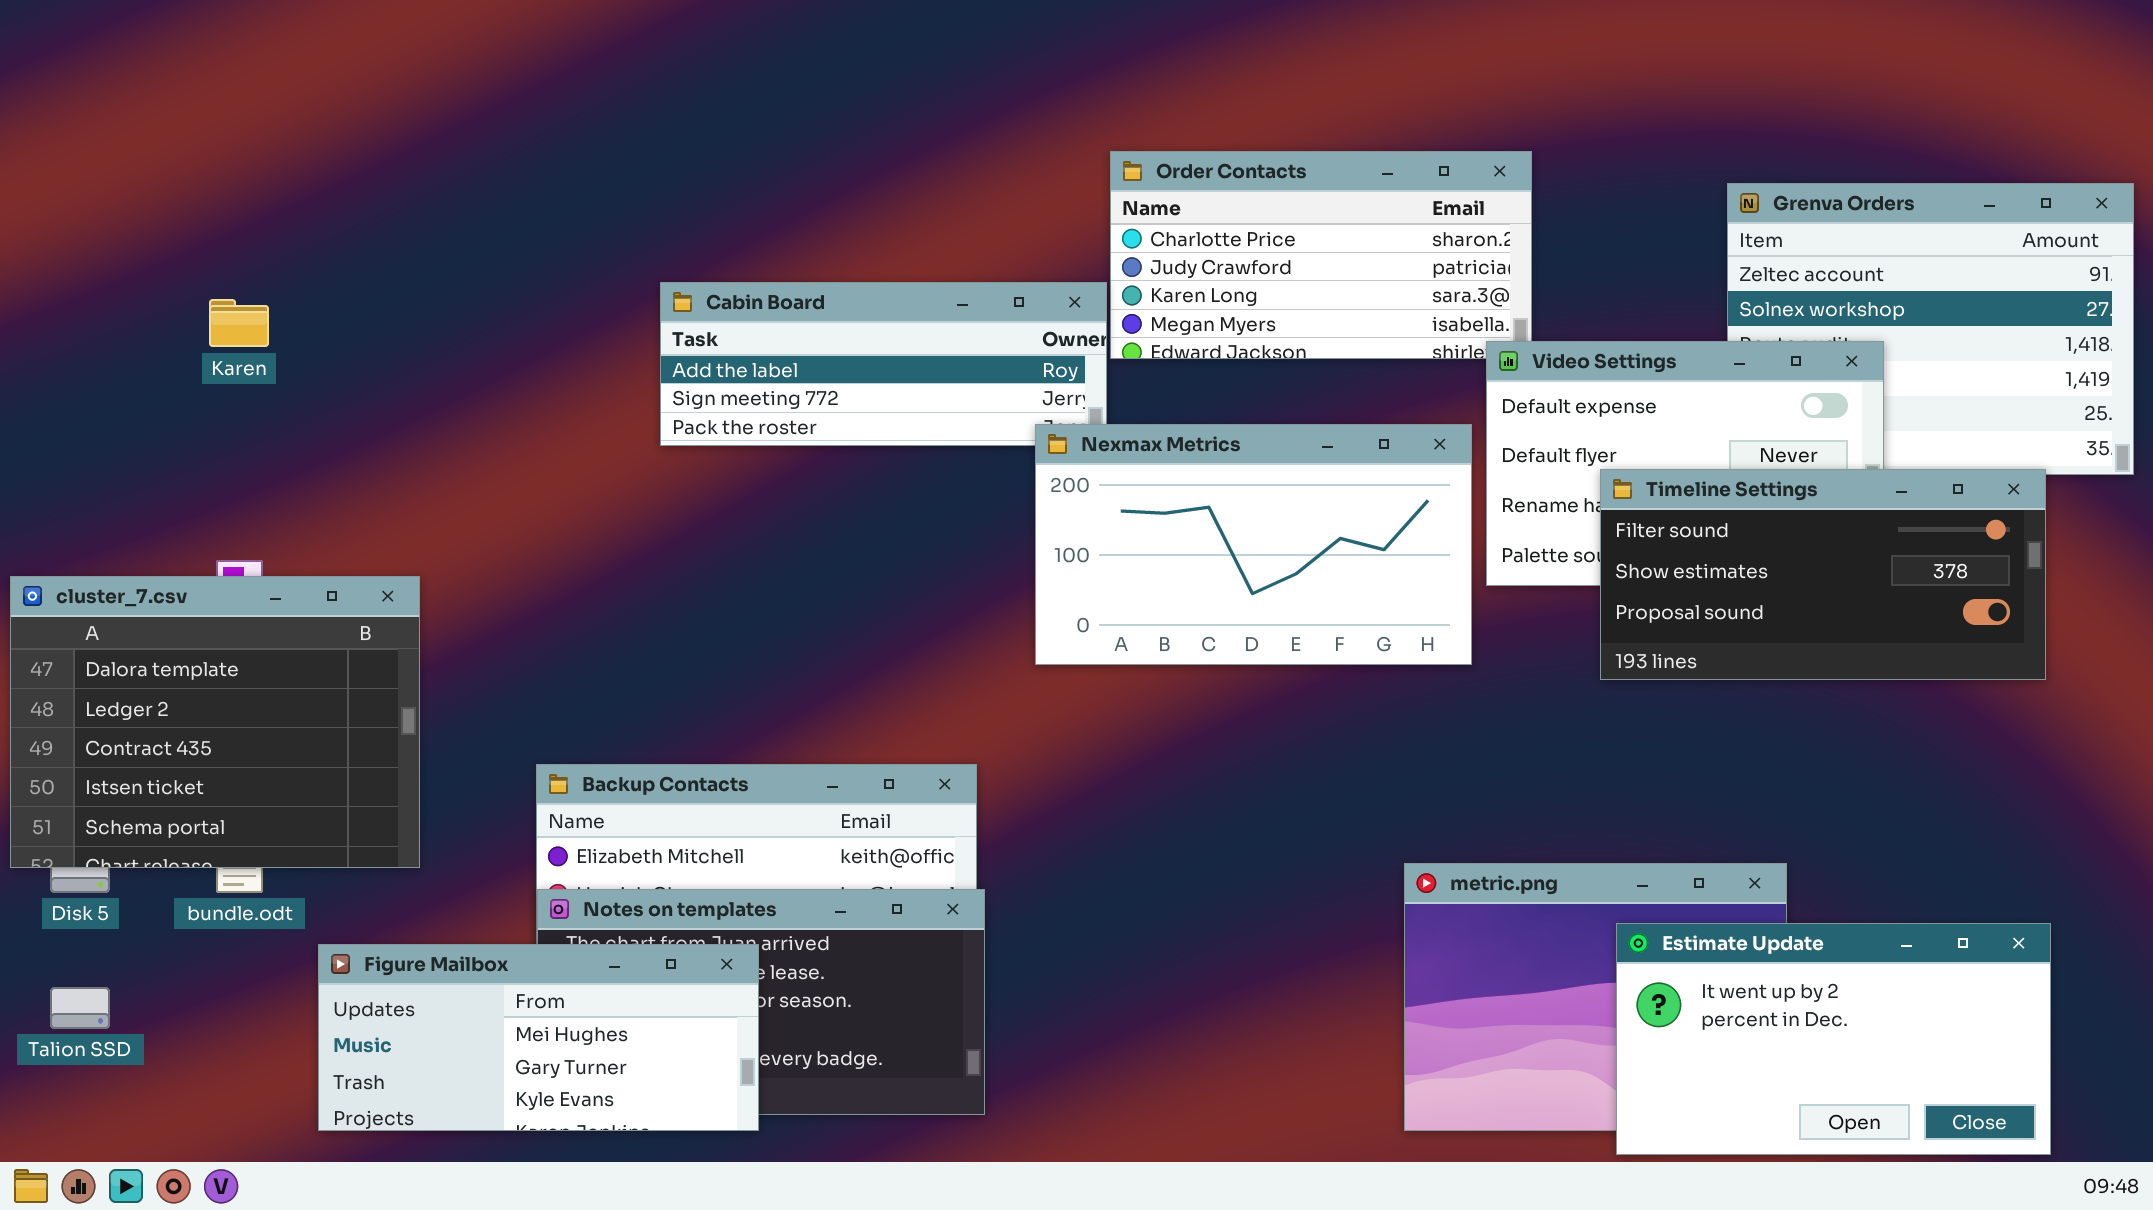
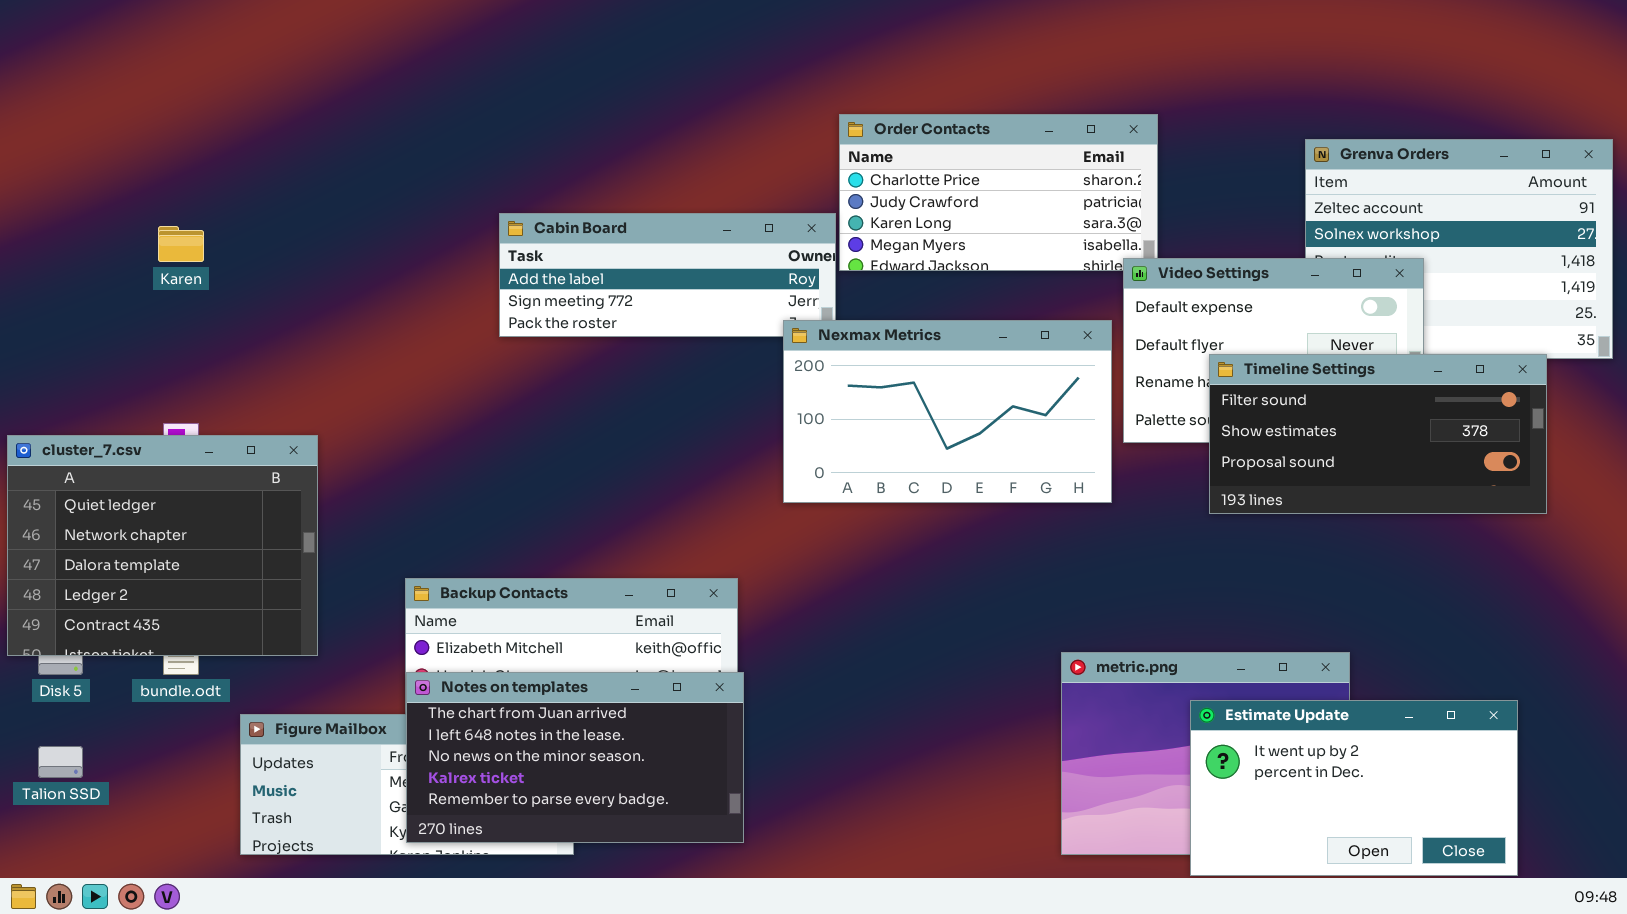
cluster_7.csv: [10,576,420,868] -> [7,435,318,656], scrolled up 2 rows
Notes on templates: [537,889,985,1115] -> [406,672,744,843], raised
Estimate Update: [1616,923,2051,1155] -> [1190,700,1518,876], moved

